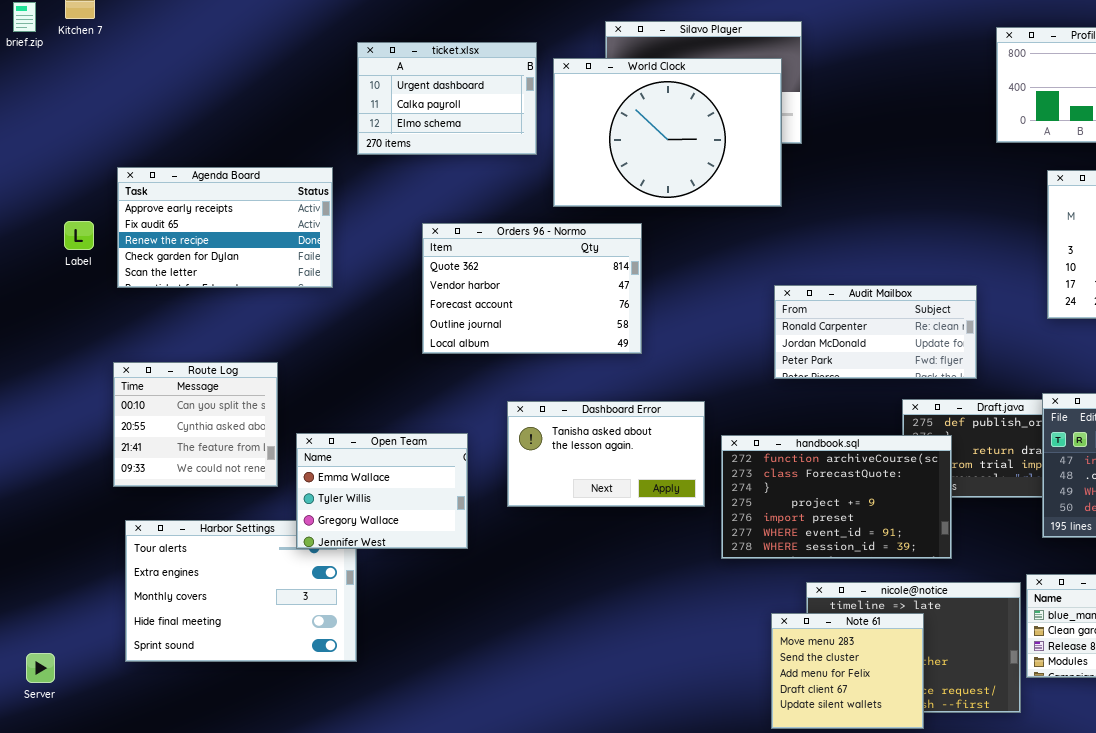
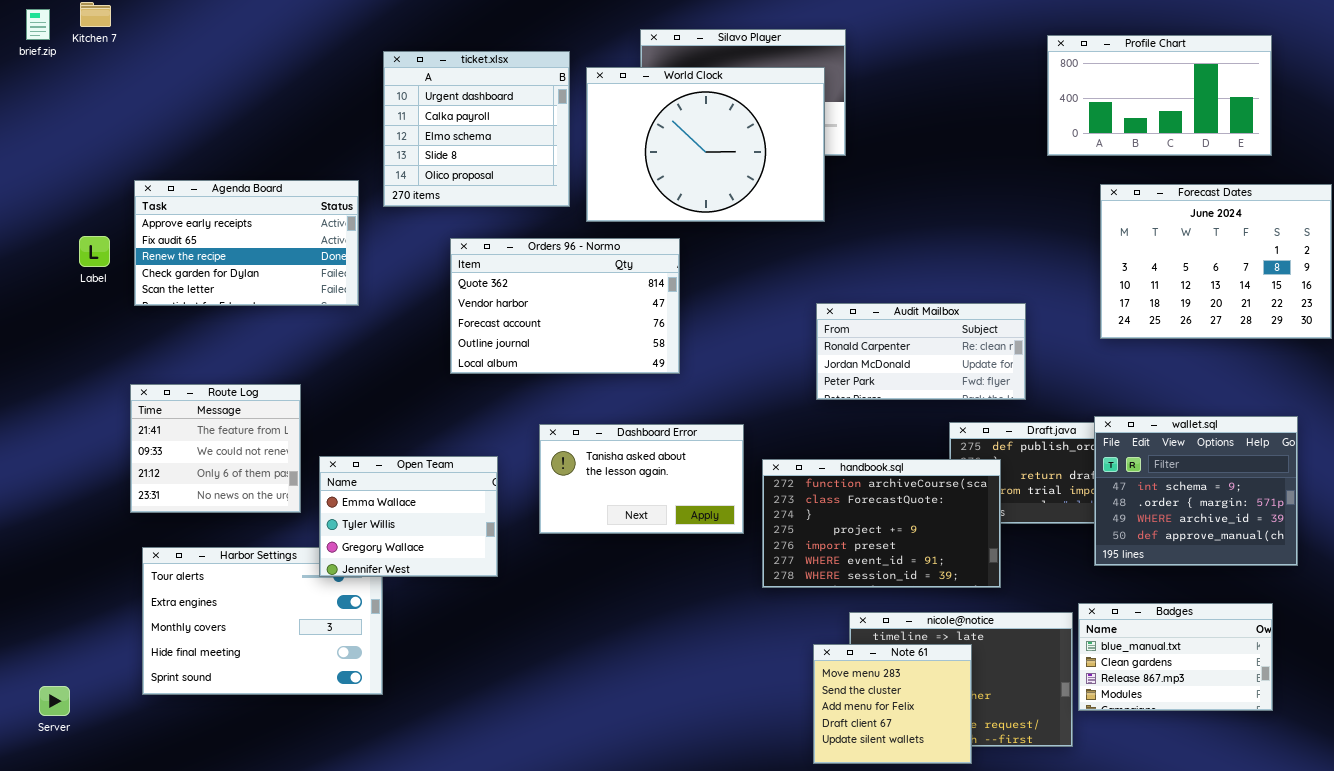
ticket.xlsx: [357,42,537,155] -> [383,51,570,207], resized
Route Log: [113,362,278,487] -> [130,384,301,513], scrolled down 2 rows

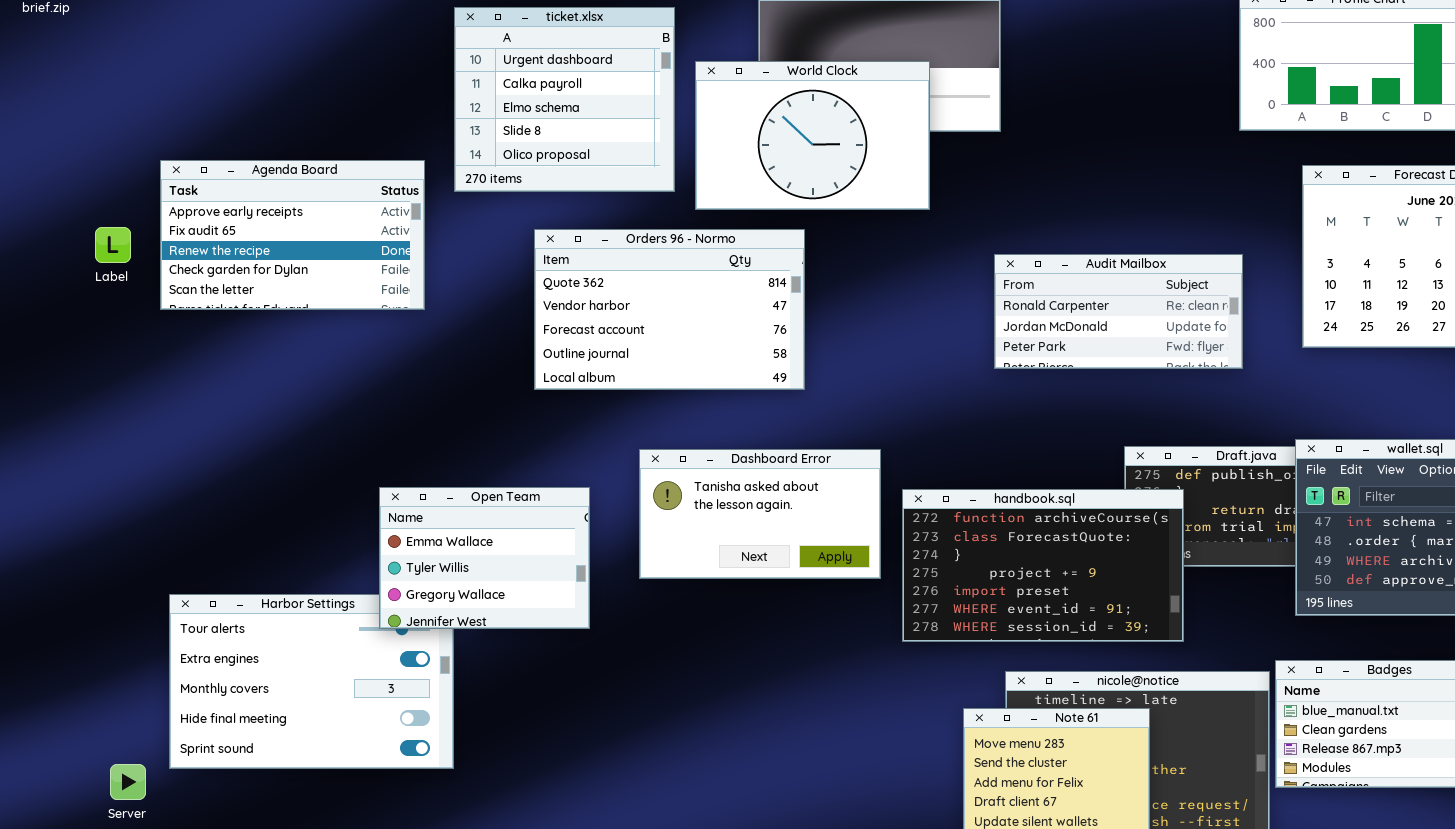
World Clock: [586,67,825,222] -> [695,61,930,210], resized
Audit Mailbox: [816,303,1026,400] -> [994,254,1243,369], moved
Route Log: [130,384,301,513] -> none, closed
Server: [39,686,70,716] -> [110,764,146,800], moved

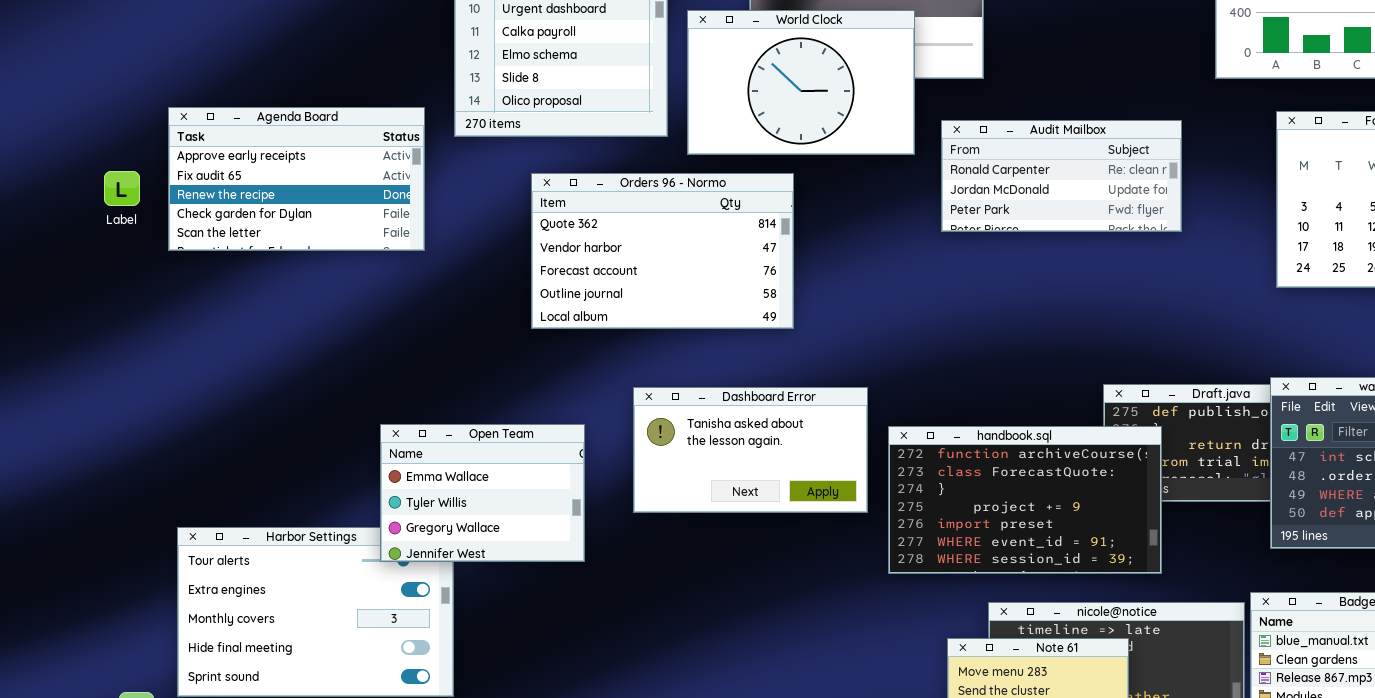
Audit Mailbox: [994,254,1243,369] -> [941,120,1182,232], moved

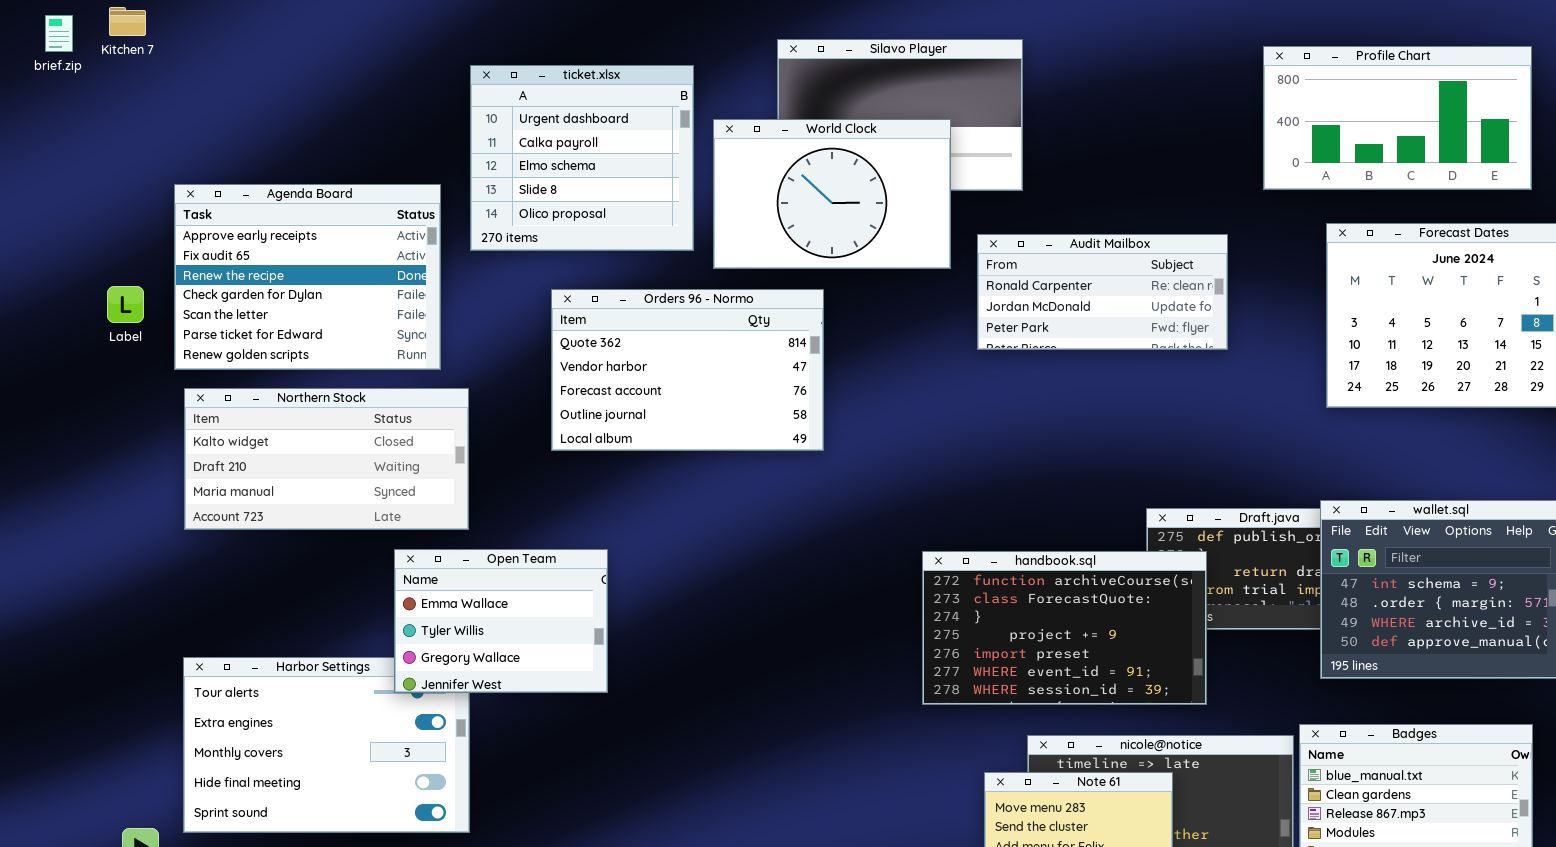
Agenda Board: [168,107,425,251] -> [174,184,441,370], resized
Northern Stock: none -> [184,388,469,530], opened
Dashboard Error: [633,387,868,513] -> none, closed

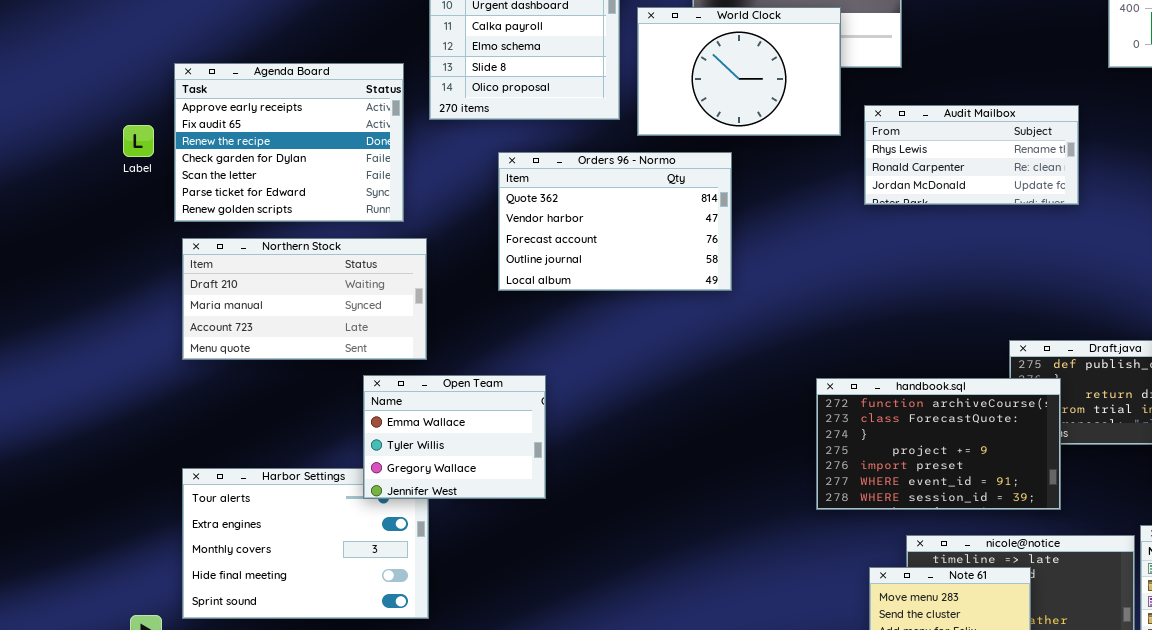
Audit Mailbox: [977,234,1228,350] -> [864,105,1079,205], scrolled up 1 row
Label: [107,286,144,323] -> [123,125,154,157], moved
Northern Stock: [184,388,469,530] -> [182,238,427,360], scrolled down 1 row

